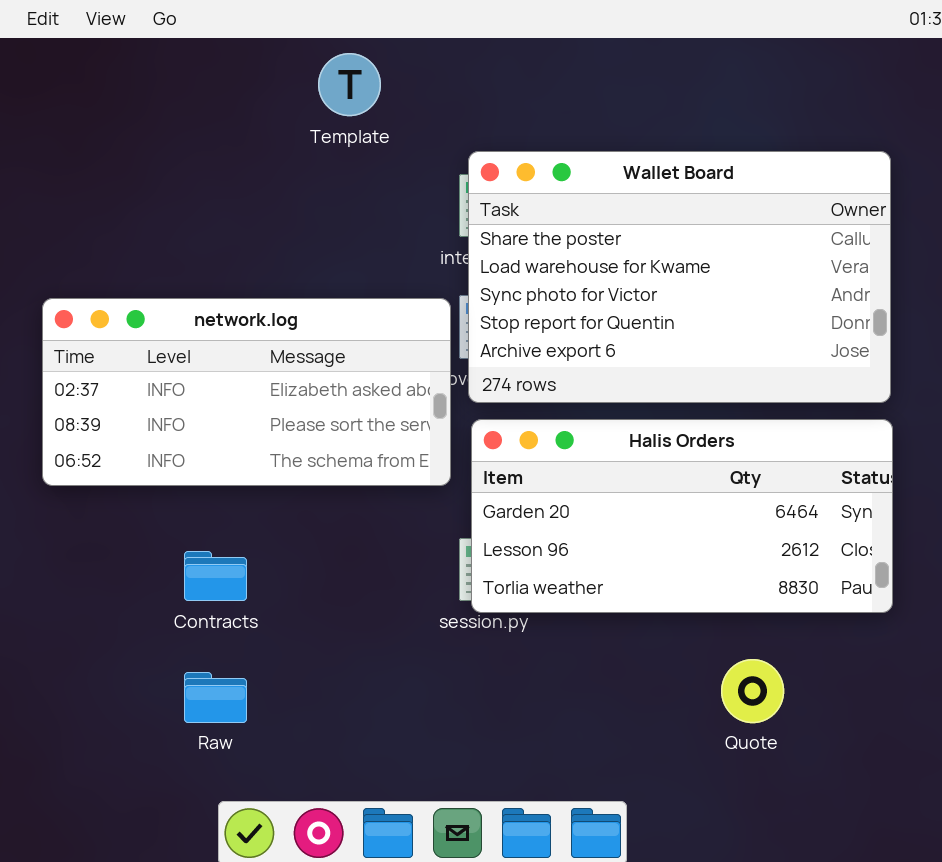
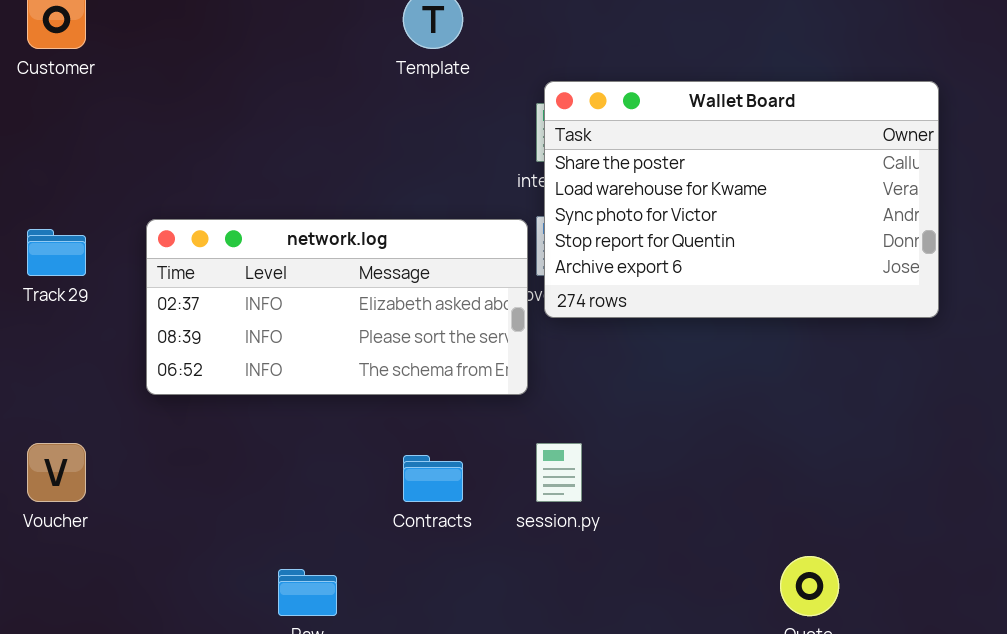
Halis Orders: [471,419,893,613] -> none, closed
Contracts: [184,551,247,601] -> [403,455,463,502], moved

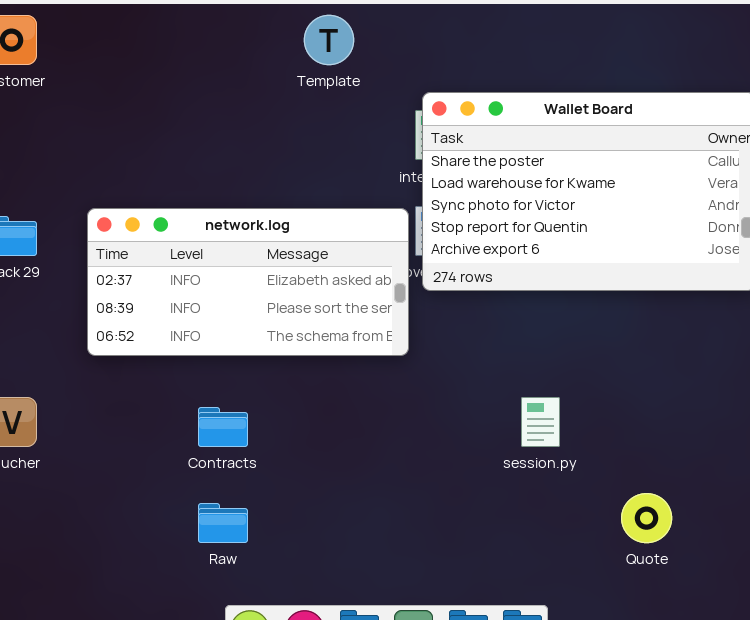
session.py: [536,443,582,502] -> [521,397,560,447], moved
Contracts: [403,455,463,502] -> [198,407,248,447], moved

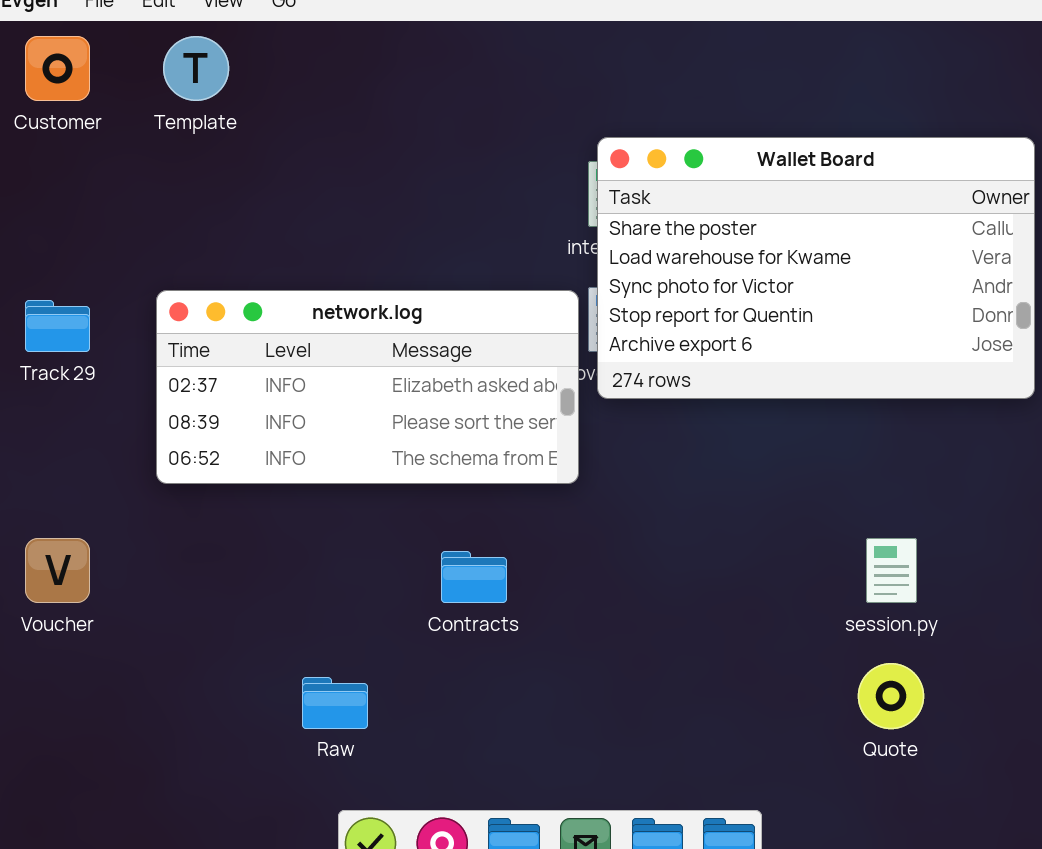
Template: [304,15,354,65] -> [163,36,229,101], moved
session.py: [521,397,560,447] -> [866,538,917,603], moved
Contracts: [198,407,248,447] -> [441,551,507,603], moved

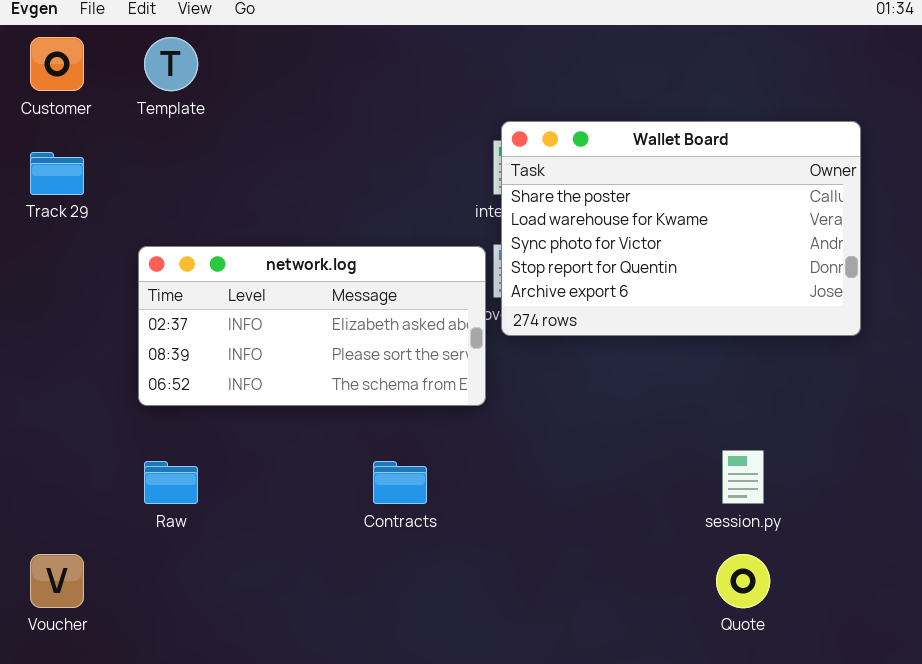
Track 29: [25,300,90,352] -> [30,152,84,195], moved
Voucher: [25,538,90,603] -> [30,554,84,608], moved
Raw: [302,677,368,729] -> [144,461,198,504], moved

